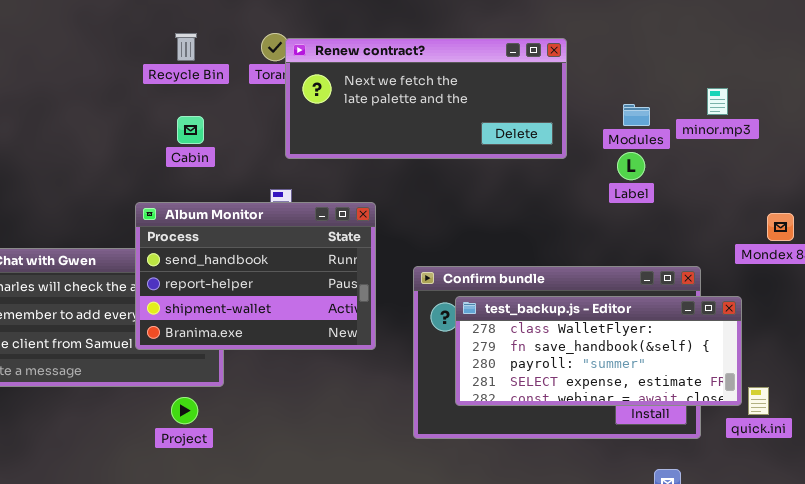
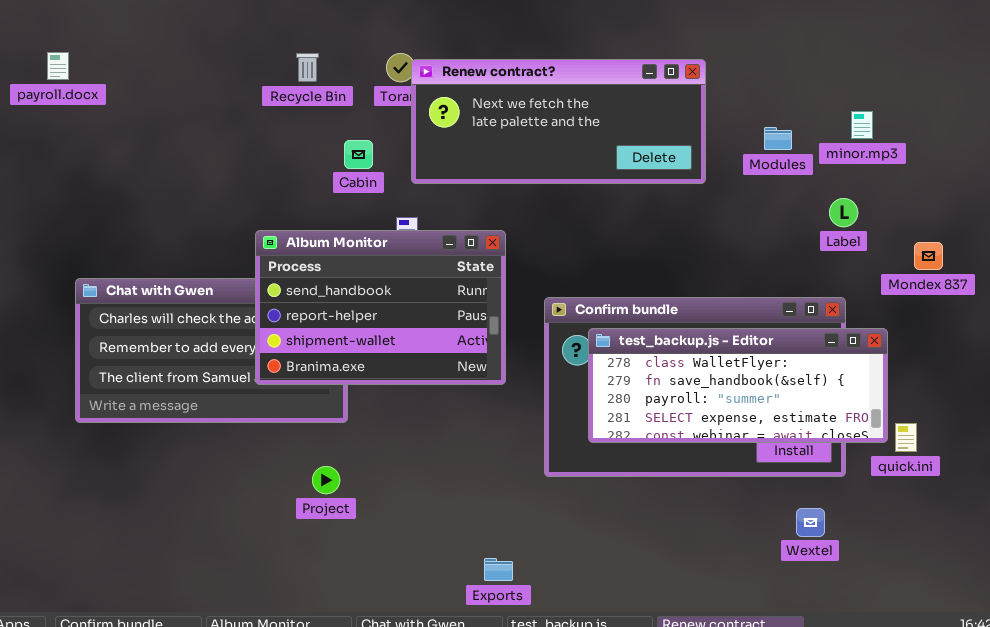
Cabin: [177,116,204,144] -> [344,140,373,169], moved
Label: [617,152,645,180] -> [829,198,858,227], moved
Project: [171,397,198,424] -> [312,466,340,494], moved

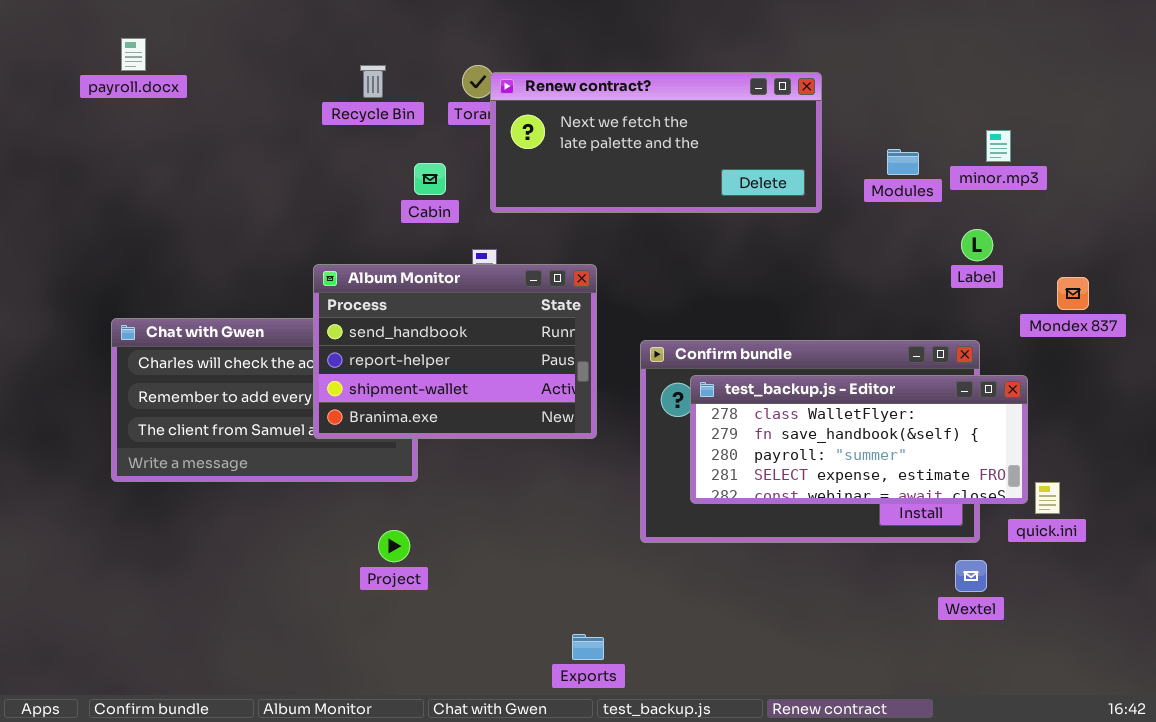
payroll.docx: [47,52,69,80] -> [121,38,146,71], moved
Wextel: [796,508,825,537] -> [955,560,987,592], moved

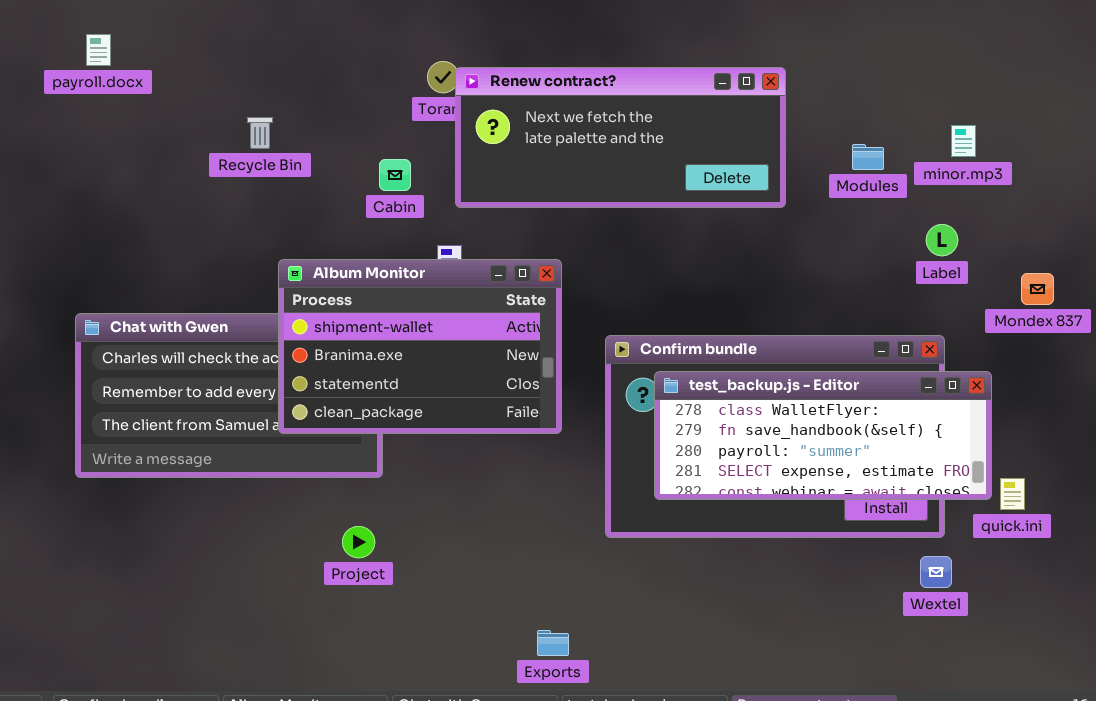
Recycle Bin: [360,65,386,98] -> [247,117,273,149], moved
Album Monitor: [313,264,597,439] -> [278,259,562,434], scrolled down 2 rows

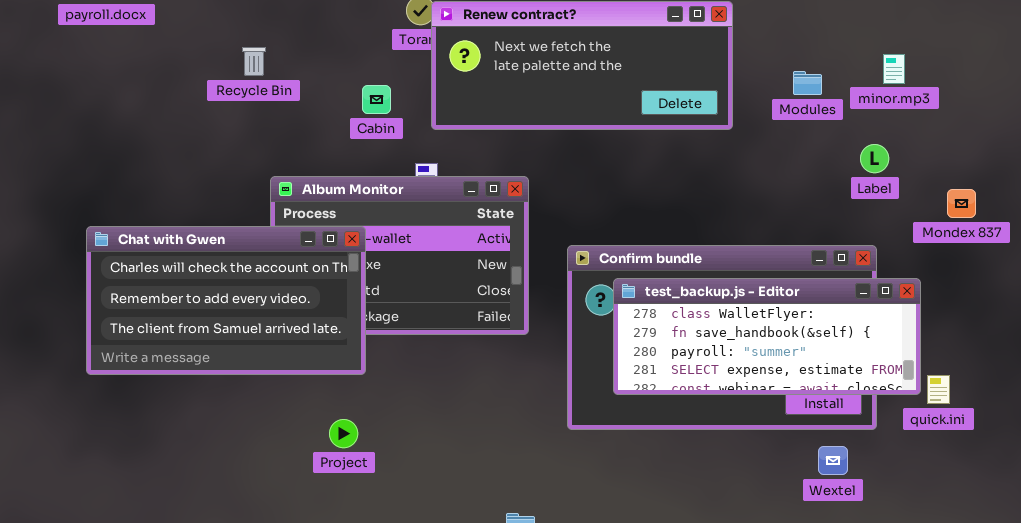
Chat with Gwen: [75,313,383,478] -> [86,226,366,375], raised
Wextel: [920,556,952,588] -> [818,446,848,475], moved

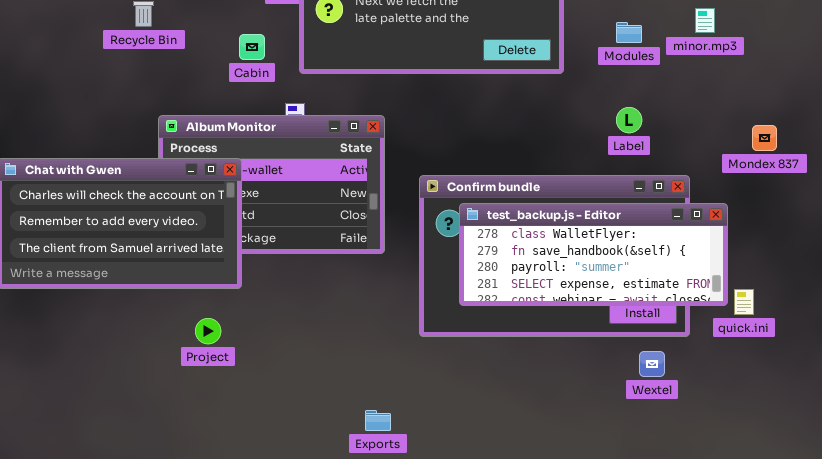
Label: [860,144,889,173] -> [616,107,642,133], moved
Project: [329,419,358,448] -> [195,318,221,344], moved

